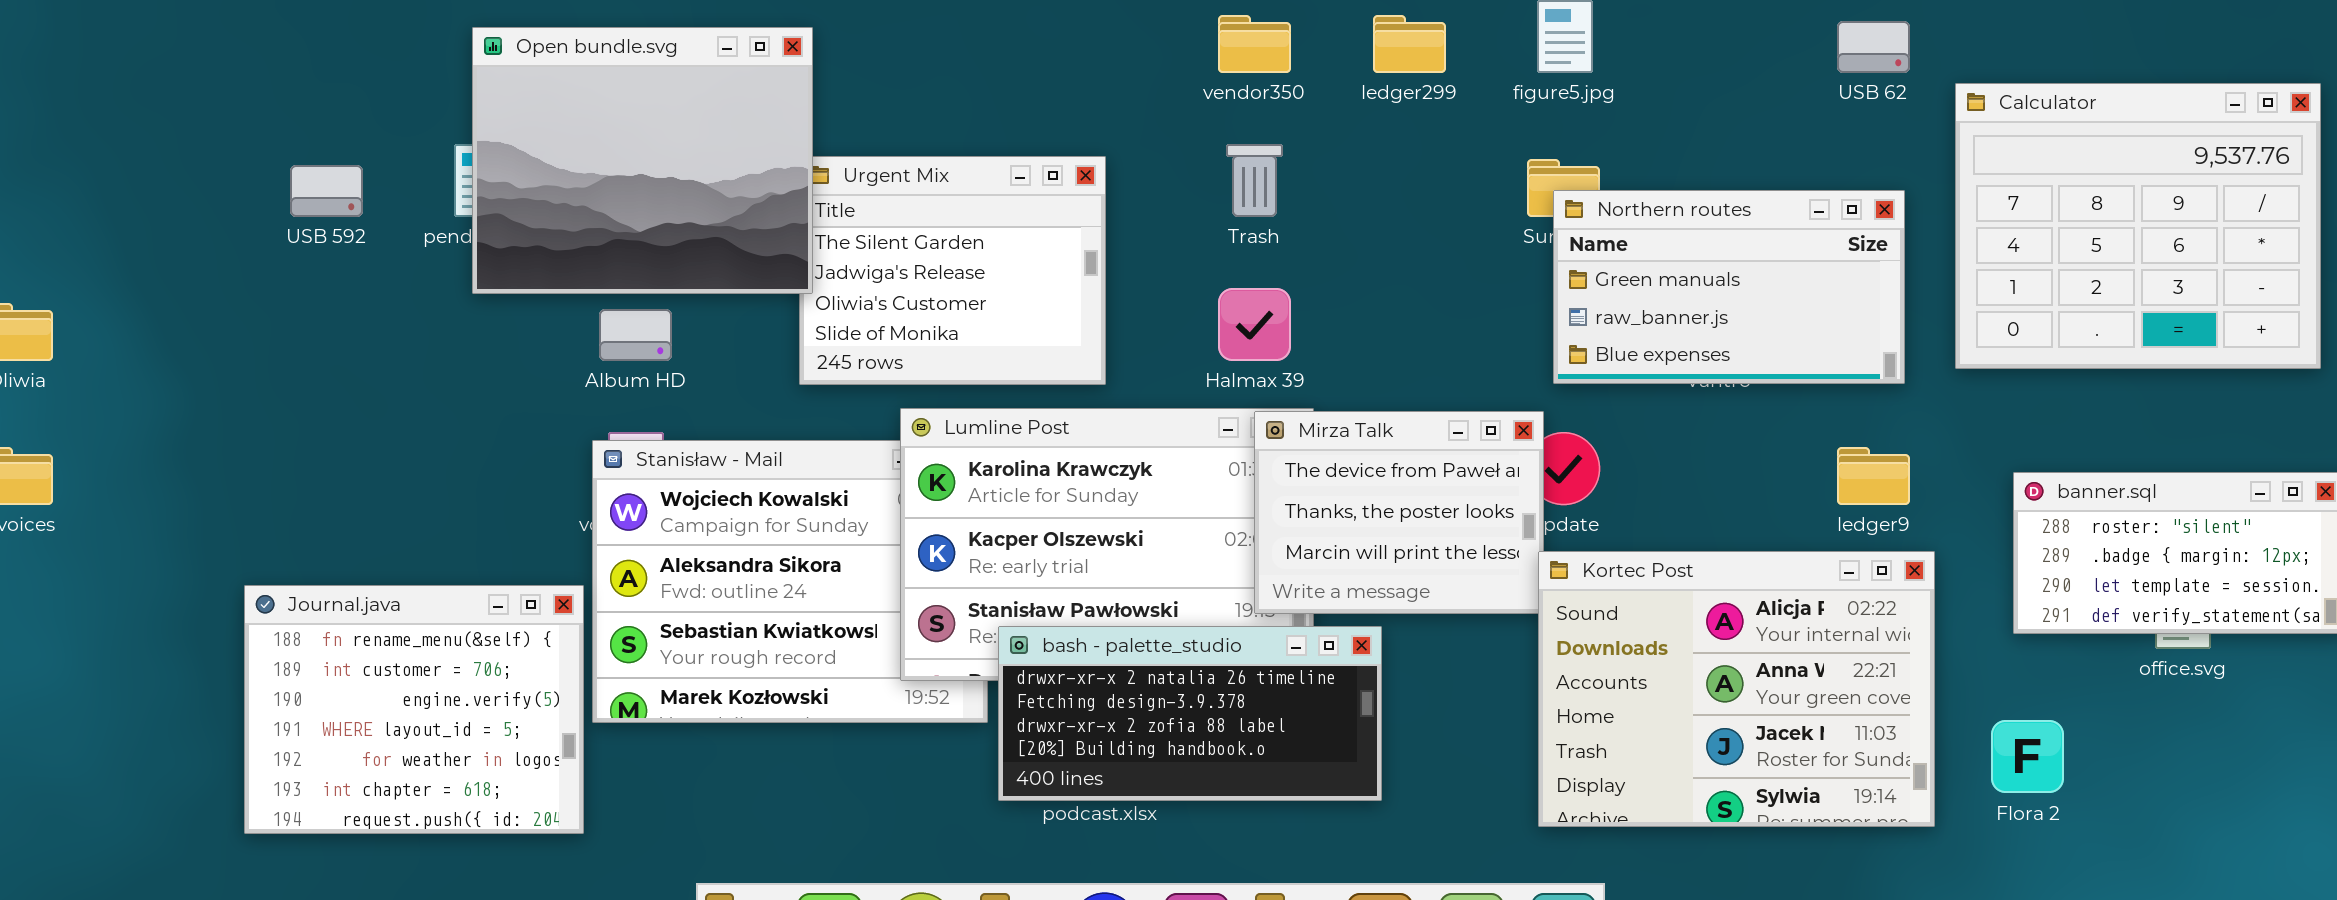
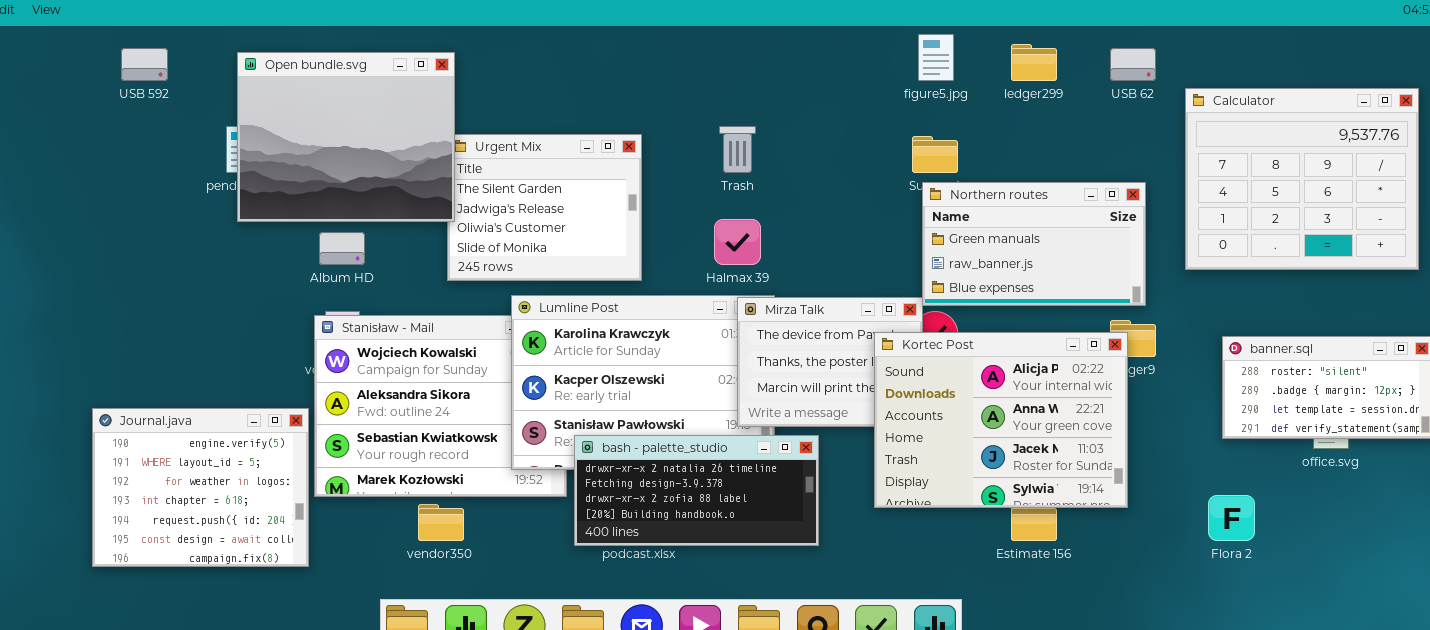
vendor350: [1218,15,1291,73] -> [418,504,464,541], moved
ledger299: [1373,15,1446,73] -> [1011,44,1057,81], moved
USB 592: [290,165,363,217] -> [121,48,168,81], moved
Northern routes: [1553,190,1905,384] -> [922,182,1146,306], moved
Kortec Post: [1538,551,1935,827] -> [874,332,1128,508], moved
Journal.java: [244,585,584,834] -> [92,408,309,567], scrolled down 2 rows

